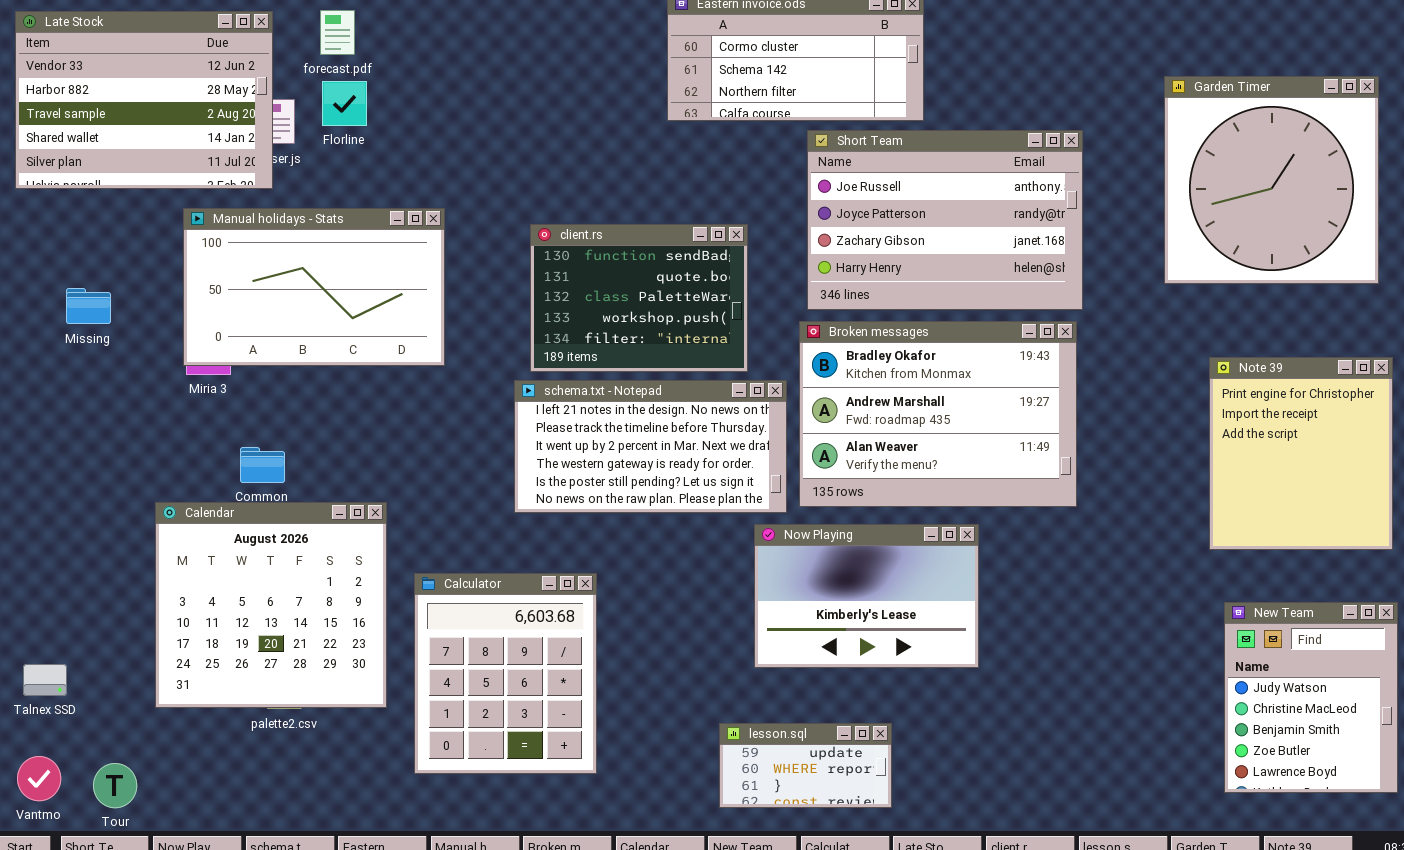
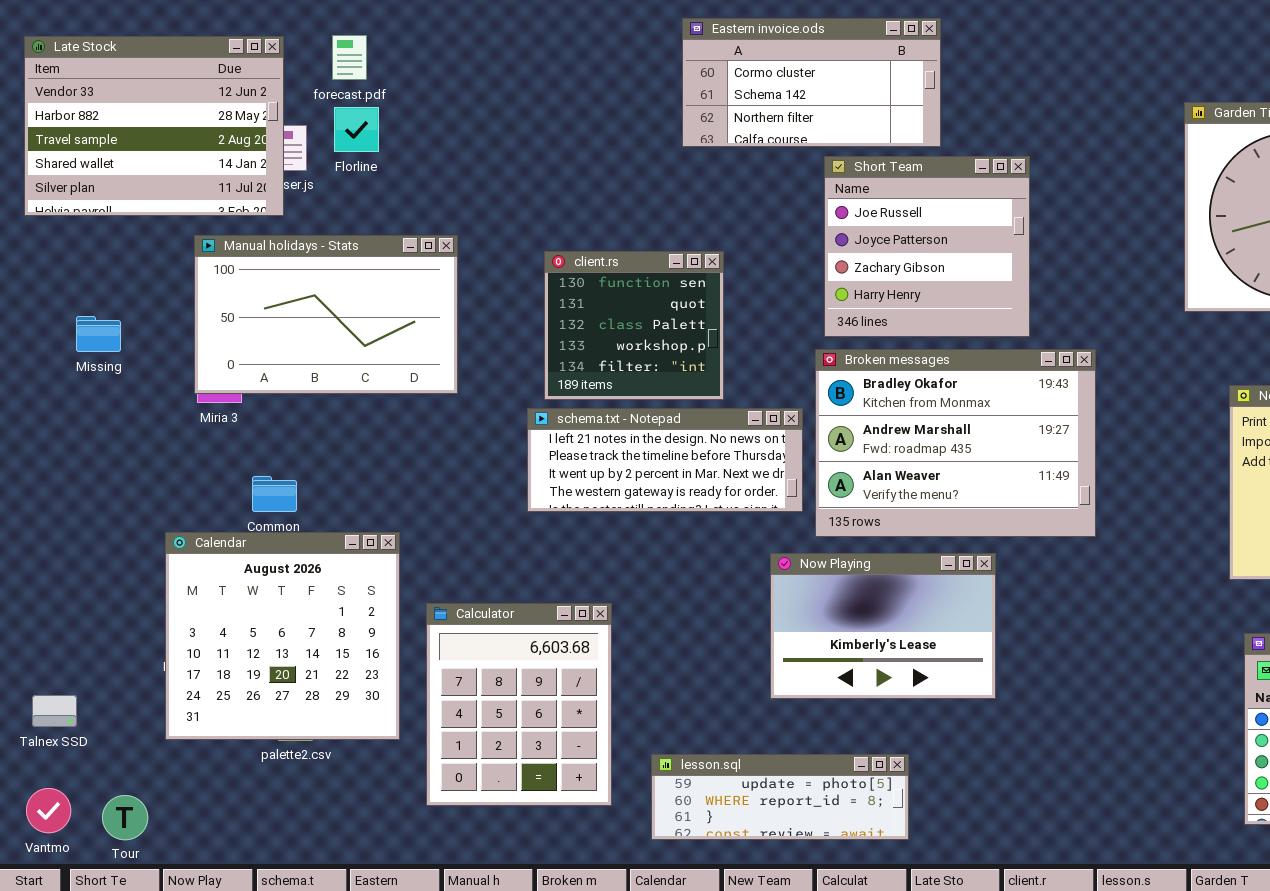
Short Team: [807,130,1083,310] -> [824,156,1030,337], resized
client.rs: [530,224,748,372] -> [544,251,724,400], resized
schema.txt - Notepad: [514,380,787,513] -> [527,408,803,512], resized
lesson.sql: [719,723,892,808] -> [651,754,909,840], resized

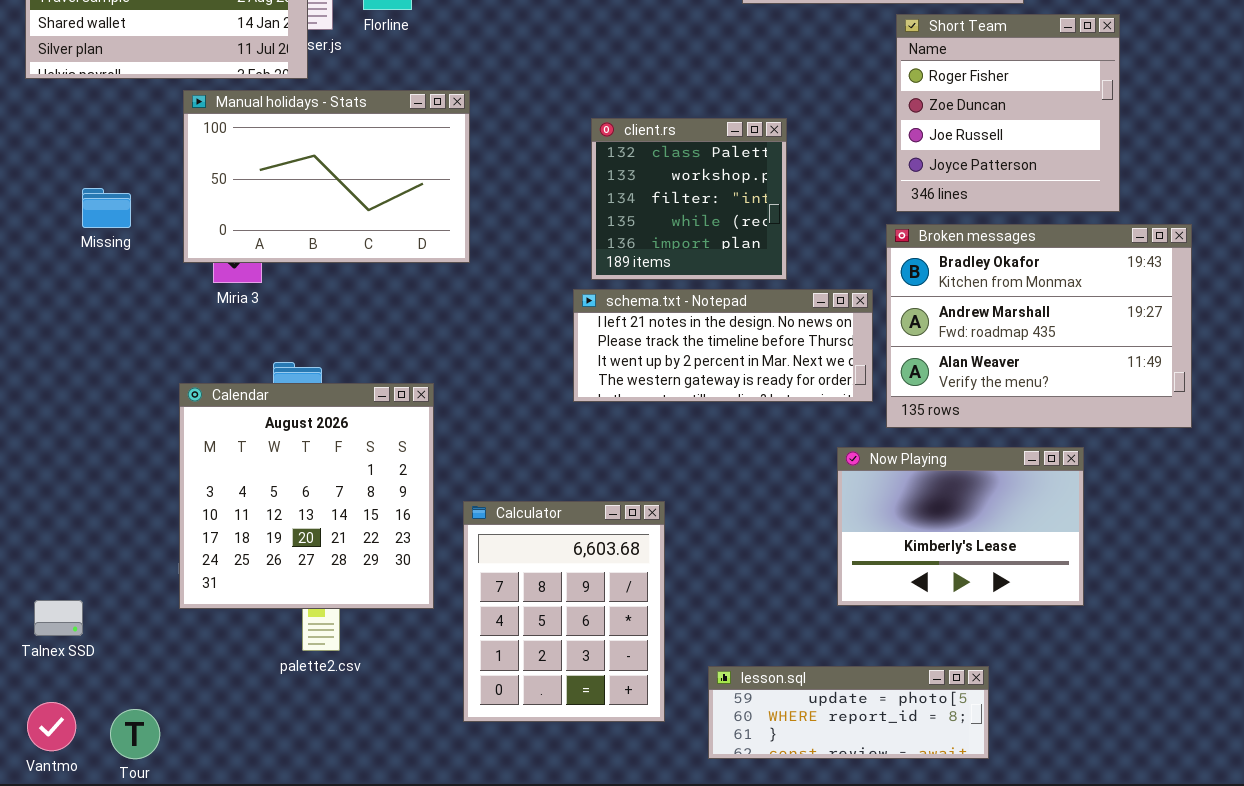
Short Team: [824,156,1030,337] -> [896,14,1120,212], scrolled up 2 rows
Manual holidays - Stats: [194,235,458,394] -> [183,90,470,263], moved
client.rs: [544,251,724,400] -> [591,118,787,280], scrolled down 2 rows
Calendar: [165,532,400,740] -> [179,383,434,609], moved

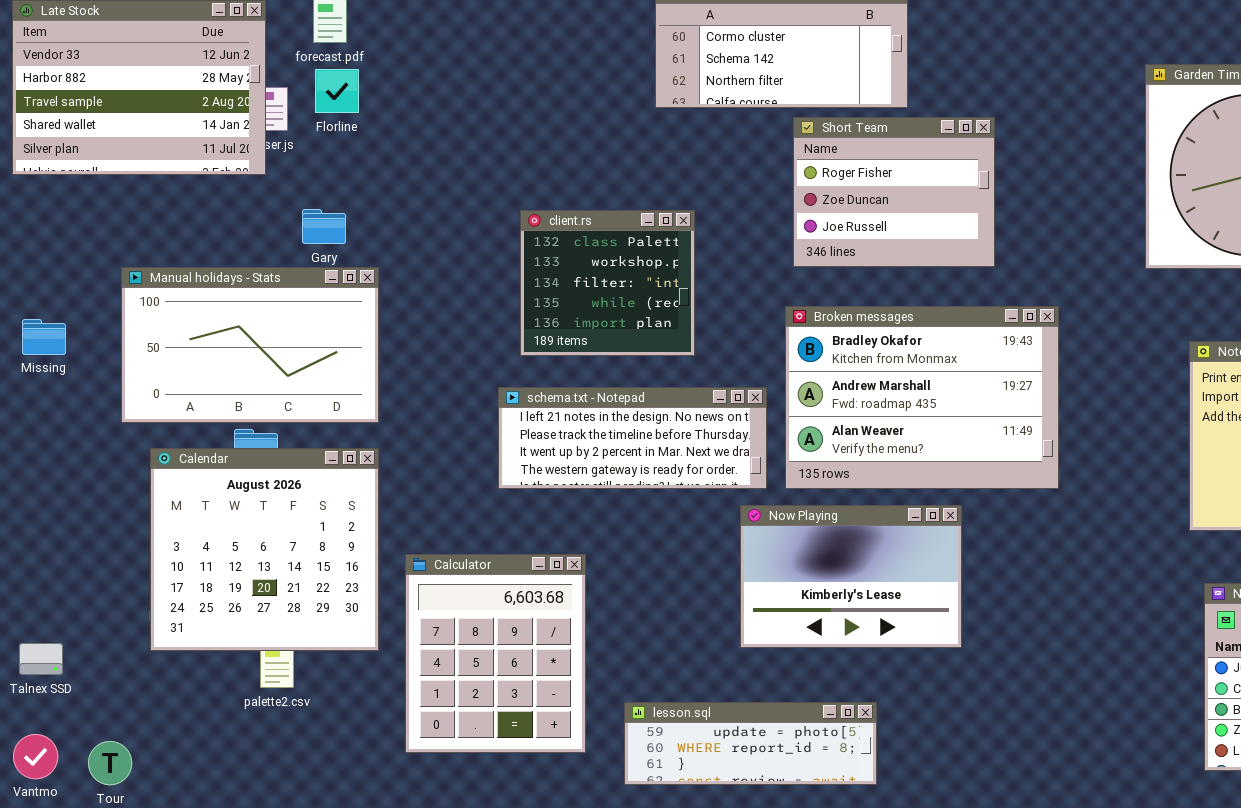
Short Team: [896,14,1120,212] -> [793,117,995,267], resized
Manual holidays - Stats: [183,90,470,263] -> [121,267,379,423], moved
Missing: [82,188,131,228] -> [22,319,66,355], moved
schema.txt - Notepad: [573,289,873,402] -> [498,387,767,489], moved

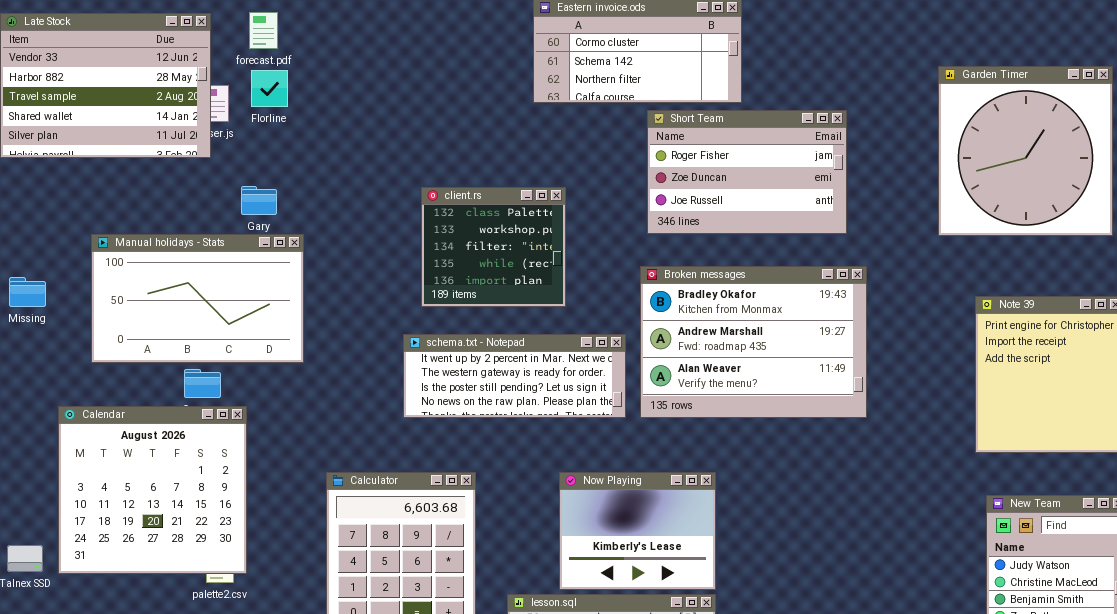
Short Team: [793,117,995,267] -> [647,110,847,234], resized
schema.txt - Notepad: [498,387,767,489] -> [403,334,626,418], scrolled down 2 rows
Calendar: [150,448,379,651] -> [58,406,247,574], moved
Now Playing: [740,505,962,648] -> [559,472,716,590], moved, resized

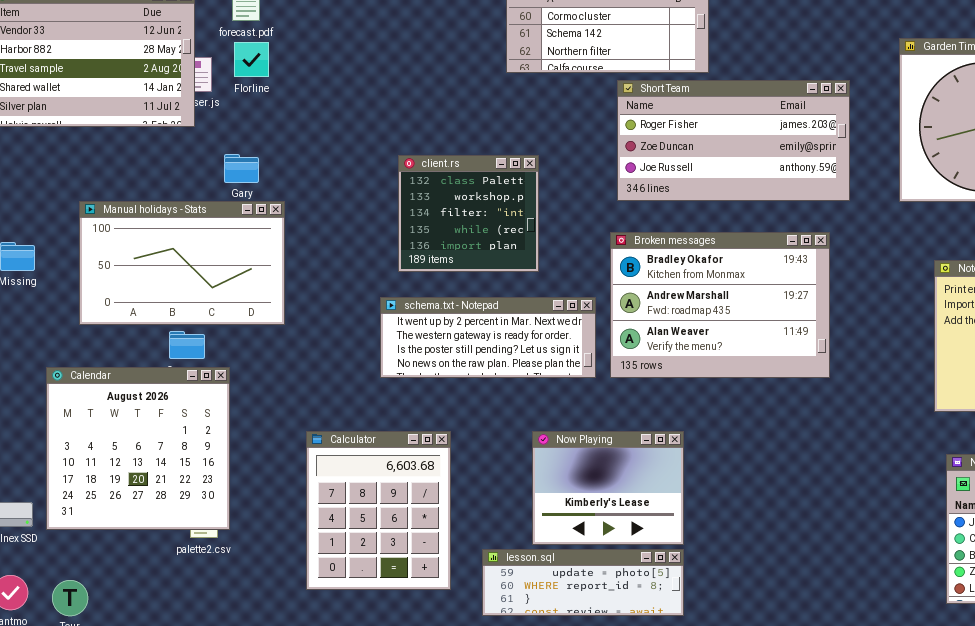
Short Team: [647,110,847,234] -> [617,80,850,201], resized

